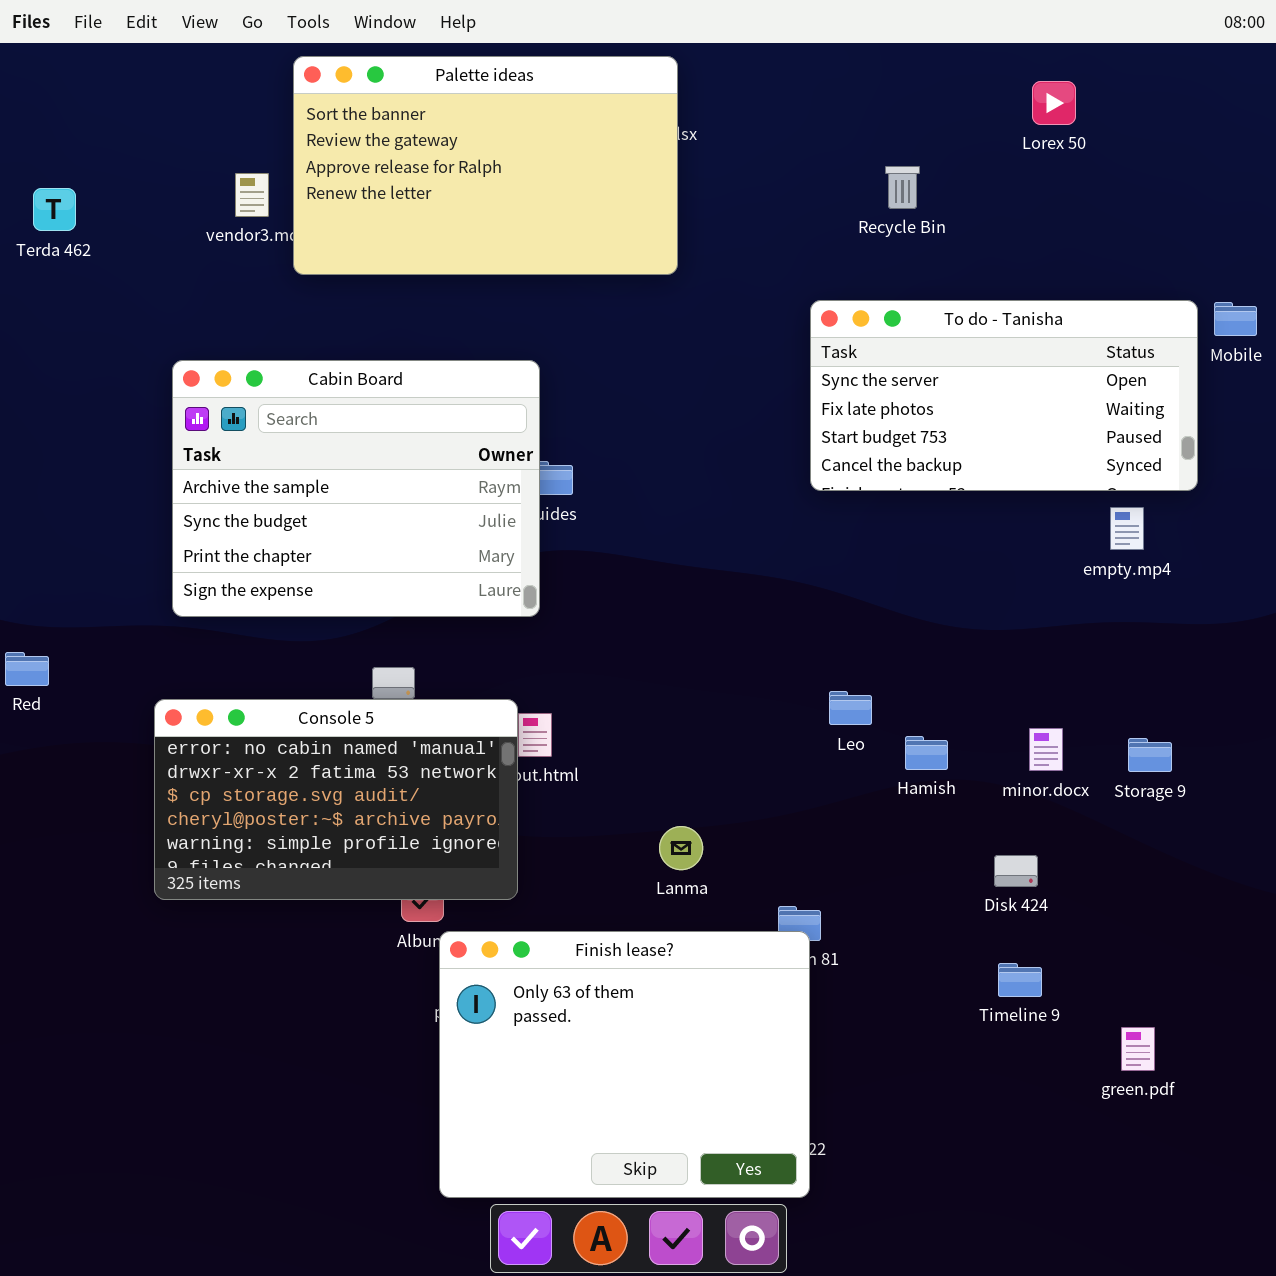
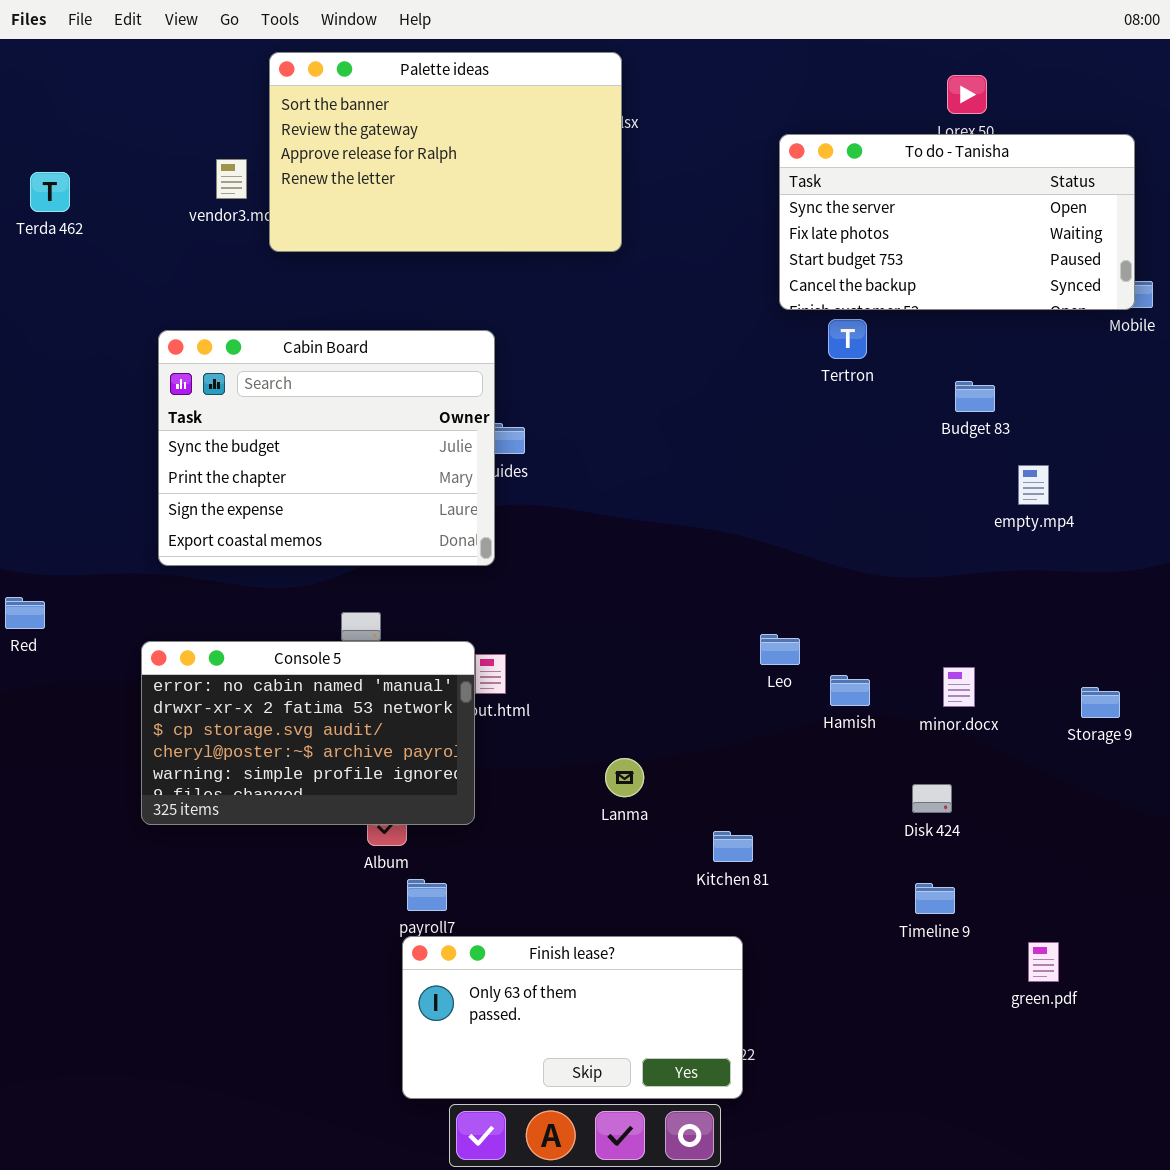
To do - Tanisha: [810,300,1198,491] -> [779,134,1135,310], moved
Cabin Board: [172,360,540,617] -> [158,330,495,566], scrolled down 1 row
Storage 9: [1128,738,1172,772] -> [1081,687,1120,718], moved
Finish lease?: [439,931,810,1198] -> [402,936,743,1099], resized

